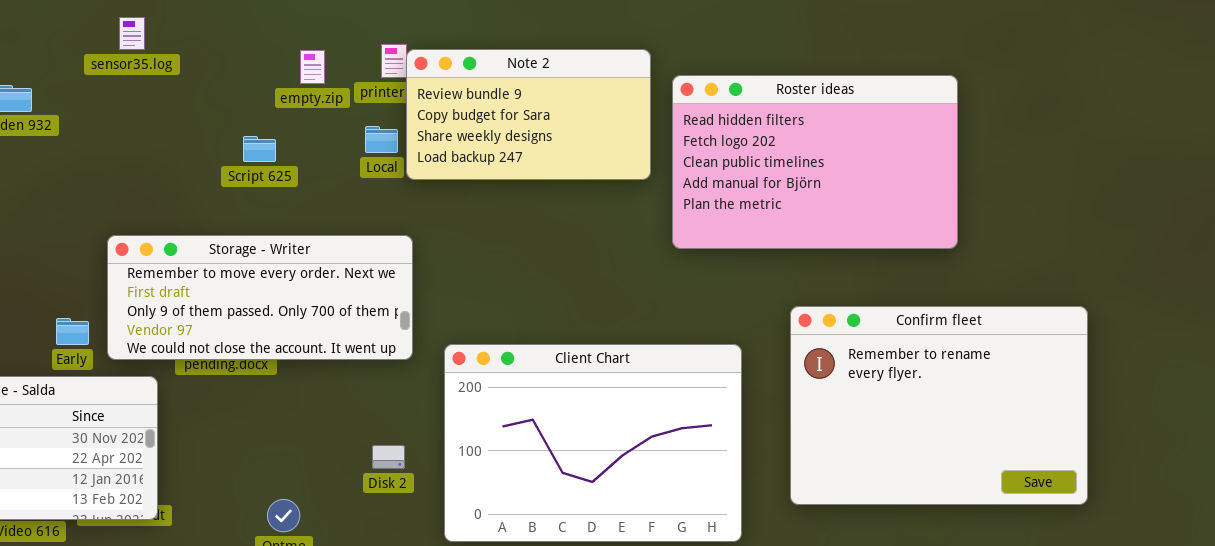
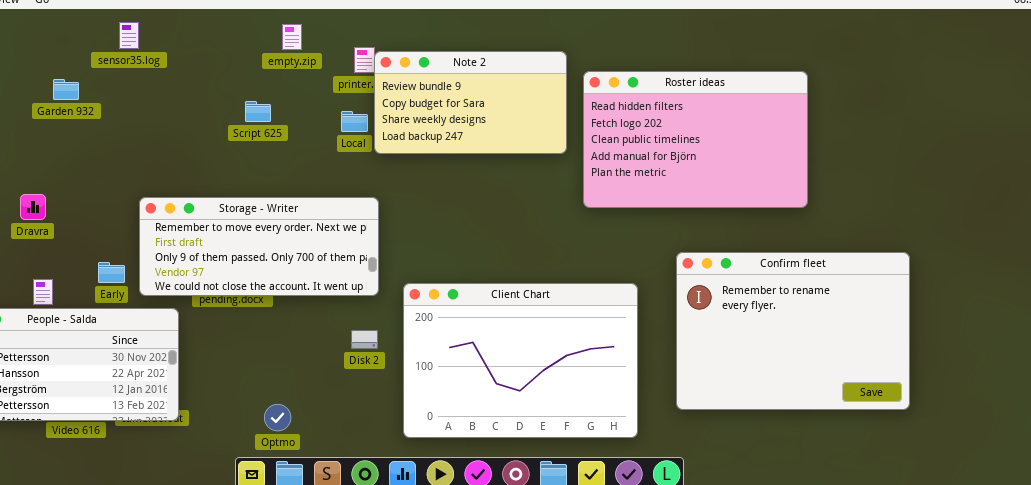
sensor35.log: [119,17,145,50] -> [119,22,139,49], moved
empty.zip: [300,50,325,84] -> [282,24,302,50], moved
Script 625: [243,136,276,162] -> [245,101,271,122], moved
Disk 2: [372,445,405,469] -> [351,330,378,349], moved

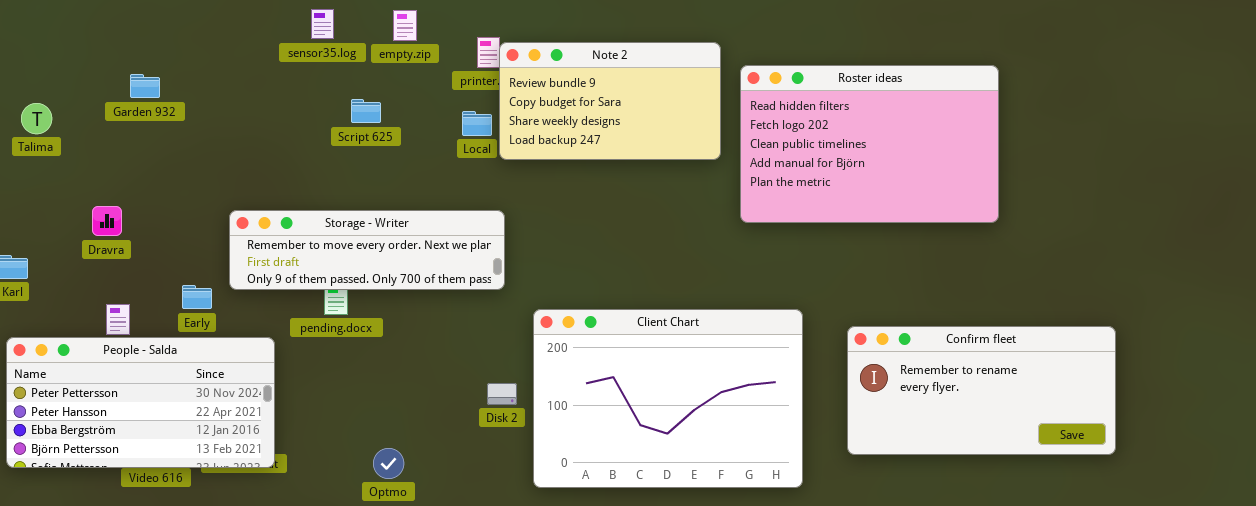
sensor35.log: [119,22,139,49] -> [311,9,334,39], moved
Storage - Writer: [139,197,379,296] -> [229,210,505,290], resized
Confirm fleet: [676,252,910,410] -> [847,326,1116,455], resized
Disk 2: [351,330,378,349] -> [487,383,517,405], moved

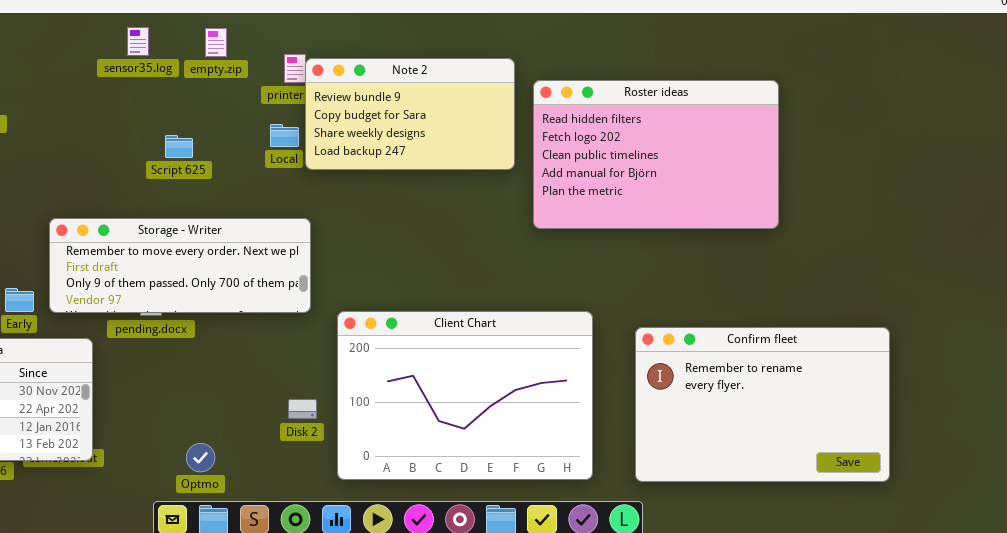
Script 625: [351,99,381,123] -> [165,135,193,158], moved
Storage - Writer: [229,210,505,290] -> [49,218,311,313], resized
Confirm fleet: [847,326,1116,455] -> [635,327,890,482], resized
Disk 2: [487,383,517,405] -> [288,399,317,419], moved

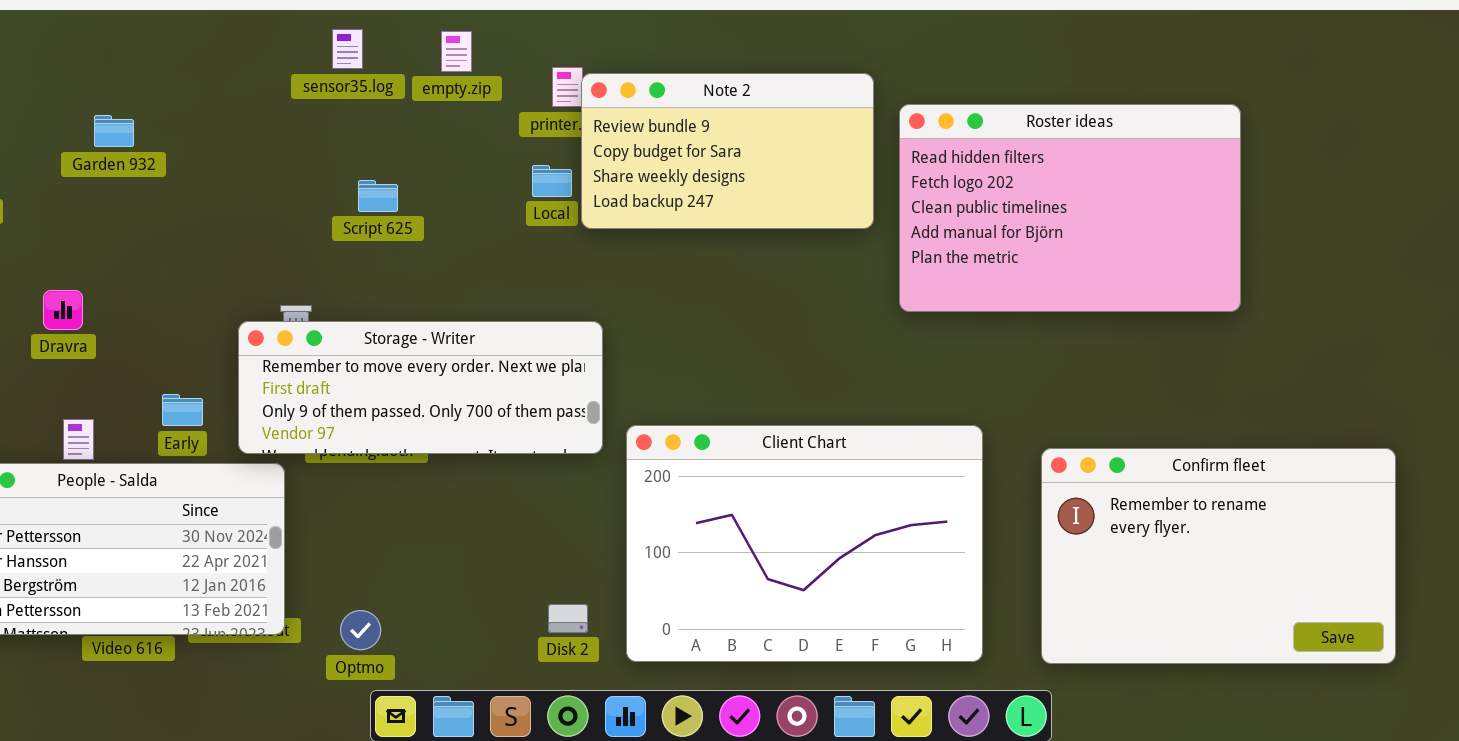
Script 625: [165,135,193,158] -> [358,180,398,212], moved
Storage - Writer: [49,218,311,313] -> [238,321,603,454], moved
Disk 2: [288,399,317,419] -> [548,604,588,633], moved
Optmo: [186,443,215,472] -> [340,610,381,650], moved

